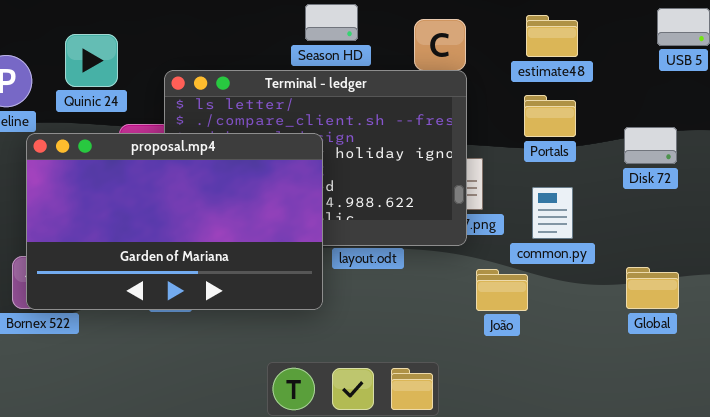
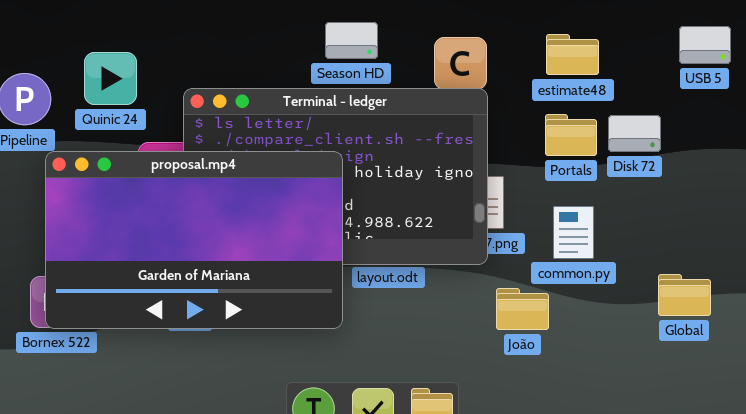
Disk 72: [624,127,677,164] -> [608,115,661,152], moved
Global: [626,267,679,309] -> [658,274,711,316], moved

